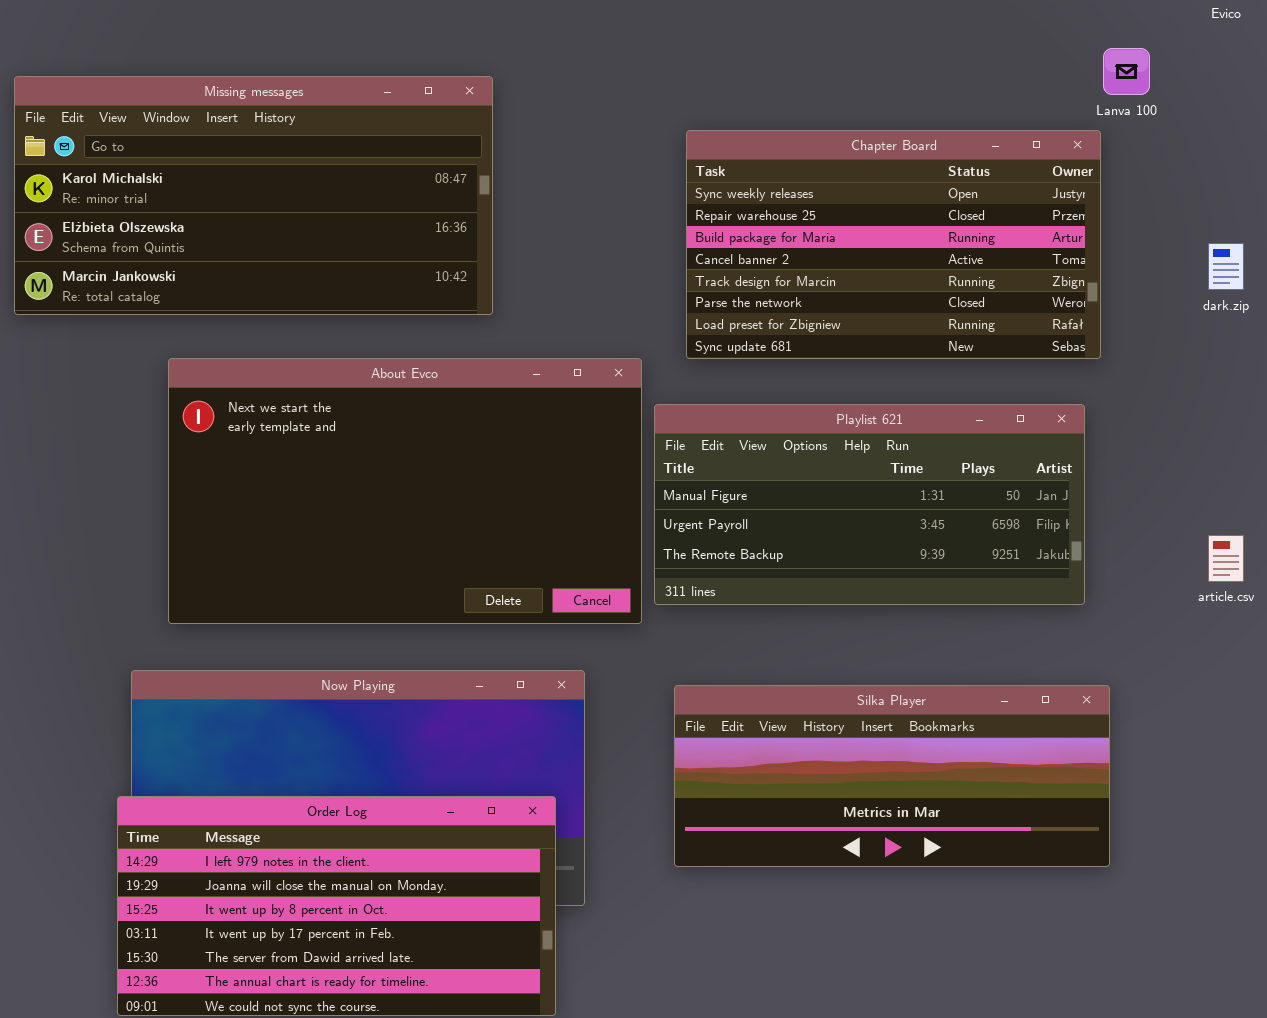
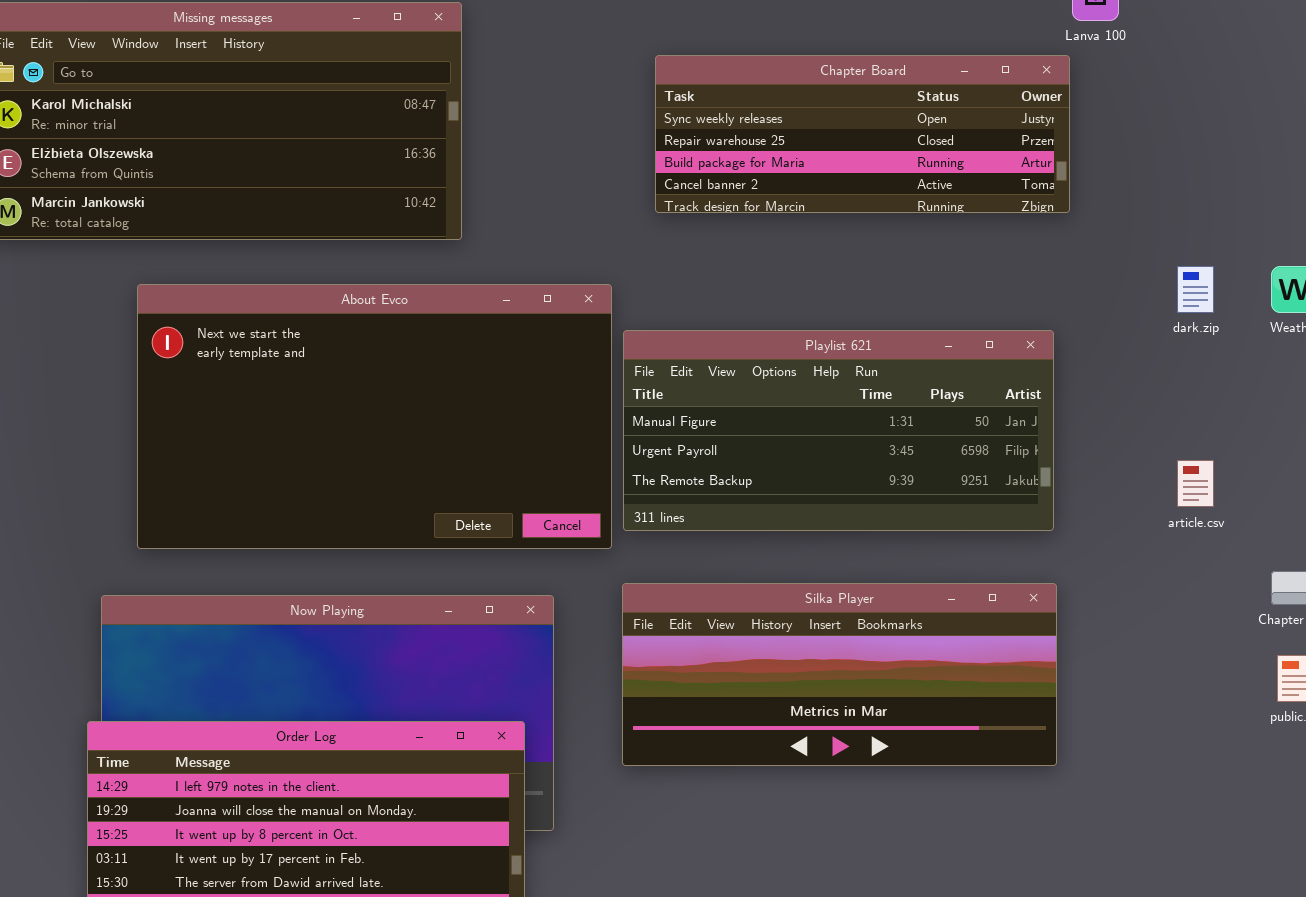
Chapter Board: [686,130,1101,359] -> [655,55,1070,213], resized
dark.zip: [1208,243,1244,290] -> [1177,266,1214,313], moved
Silka Player: [674,685,1110,867] -> [622,583,1057,766], moved

